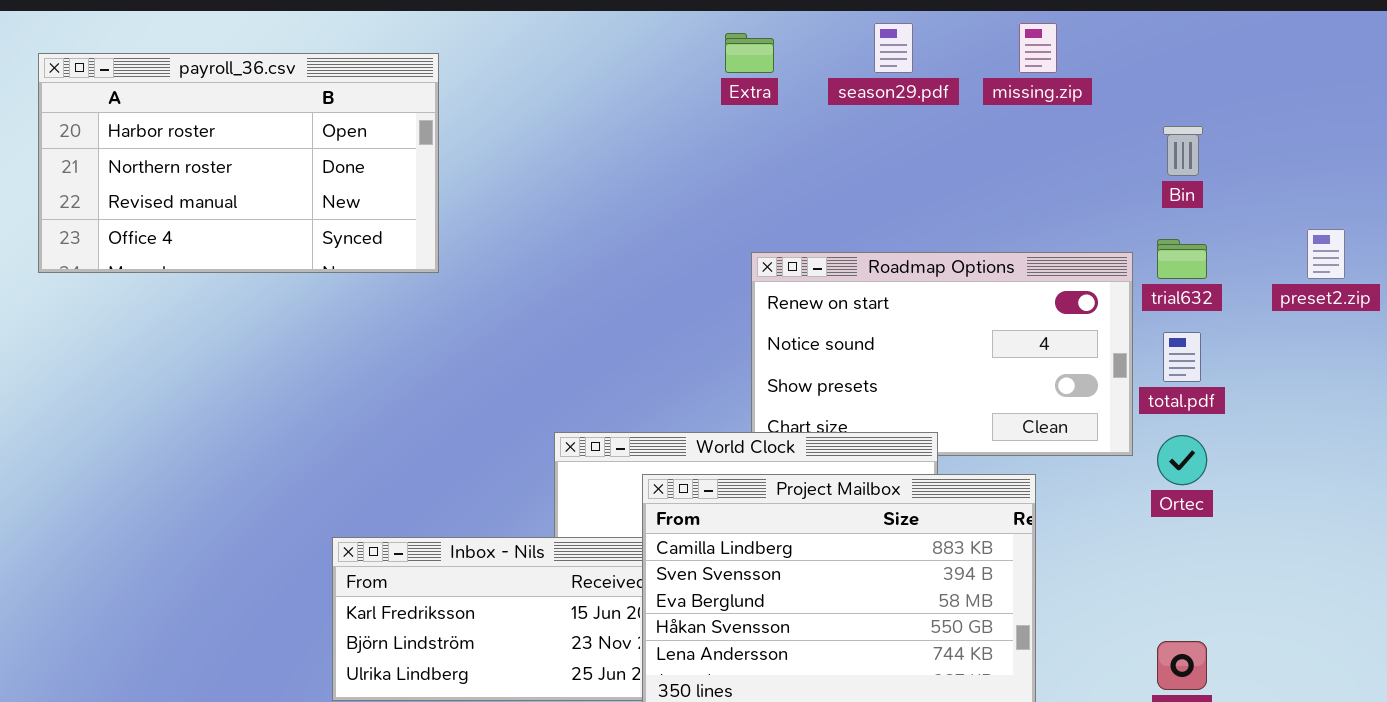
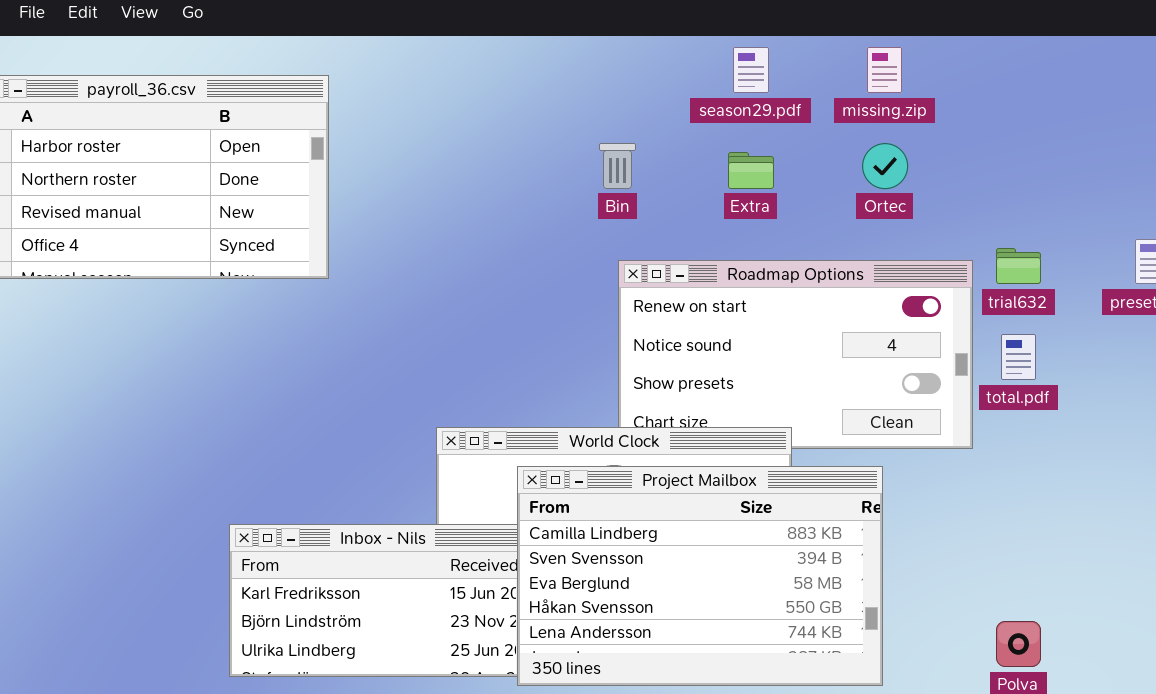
Extra: [725,33,774,73] -> [728,152,774,189], moved
Bin: [1163,126,1203,176] -> [599,143,636,189], moved
Ortec: [1157,435,1207,485] -> [862,143,908,189], moved

